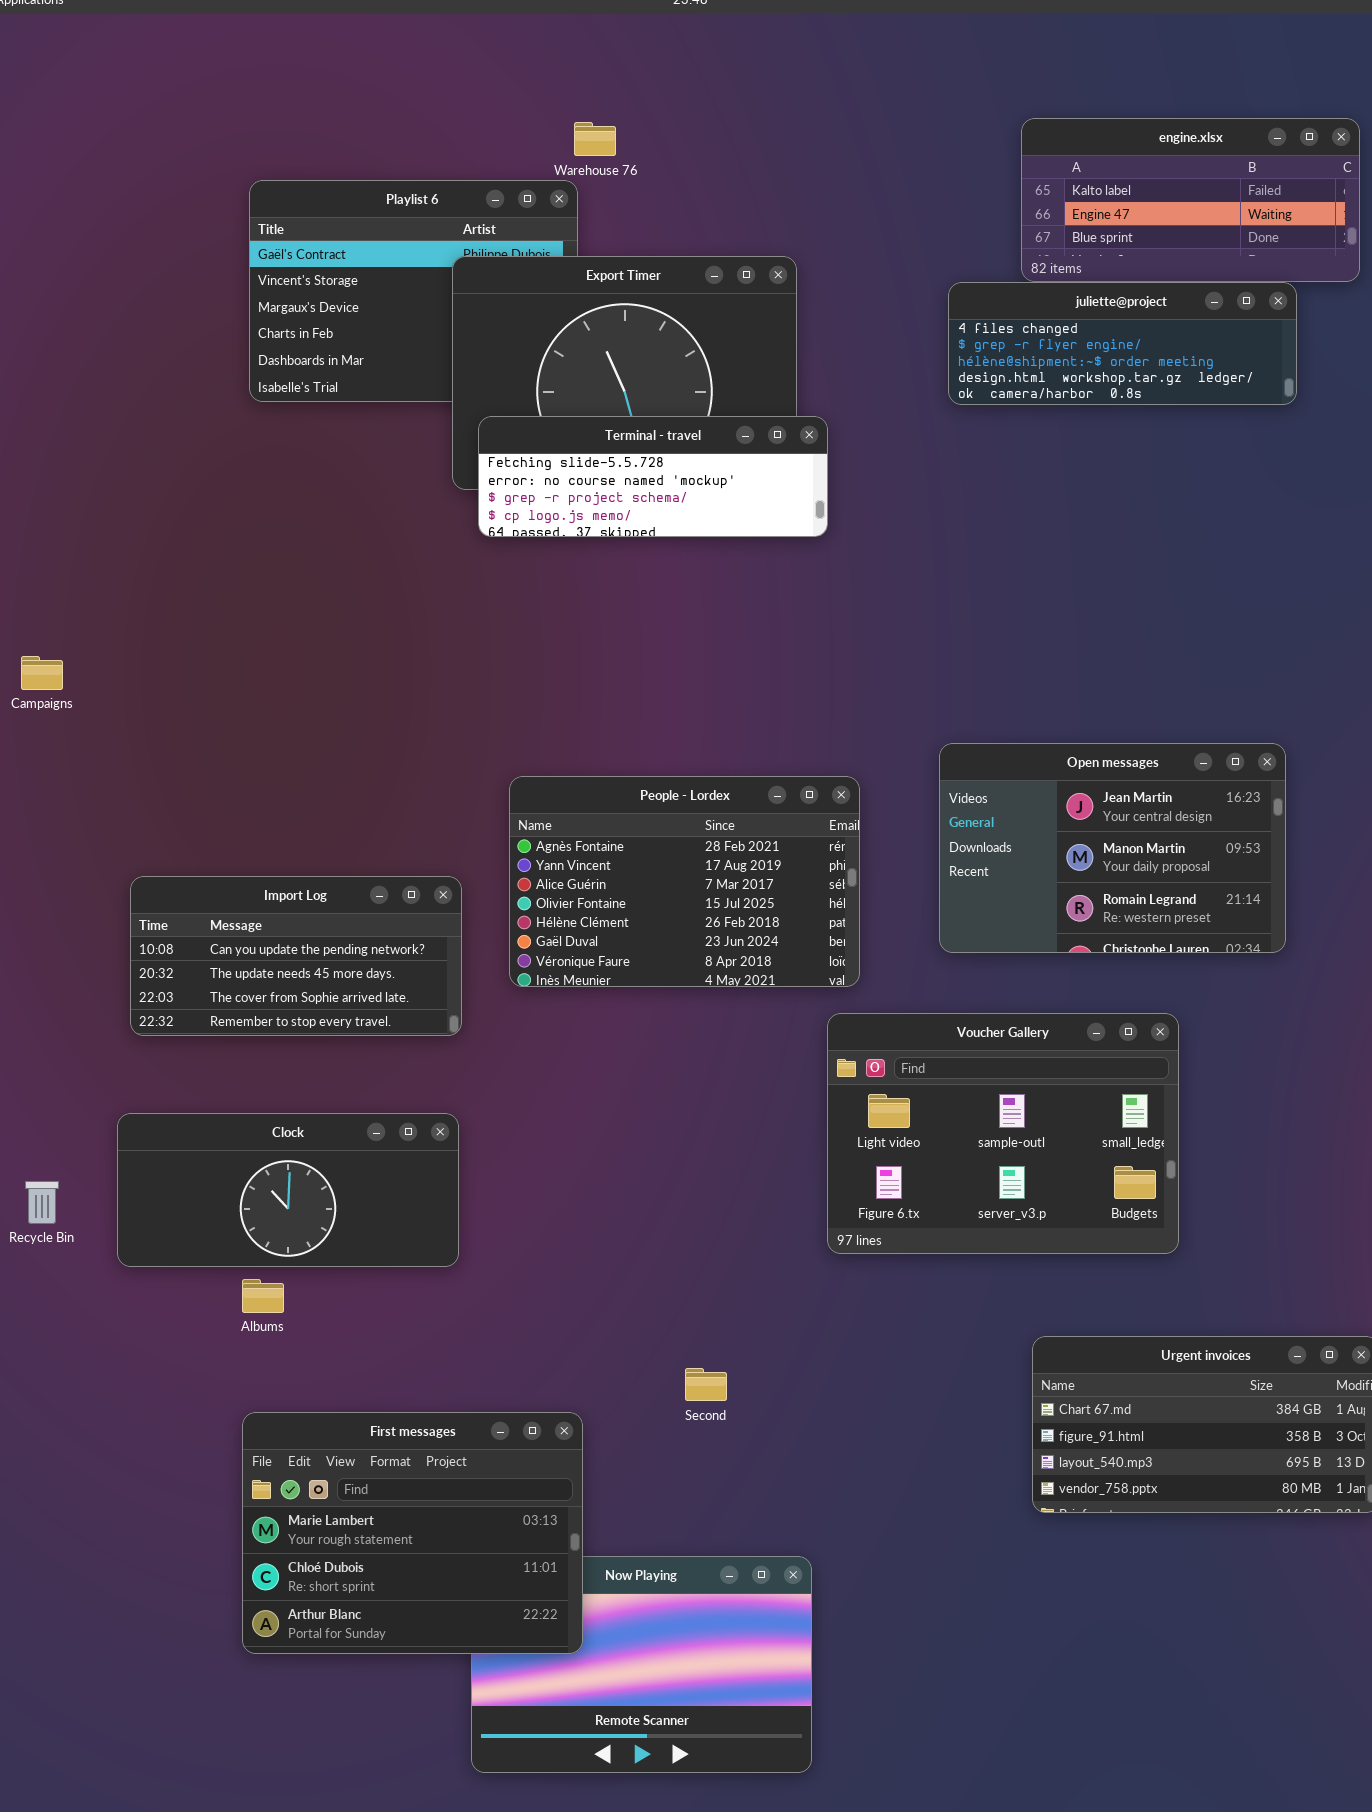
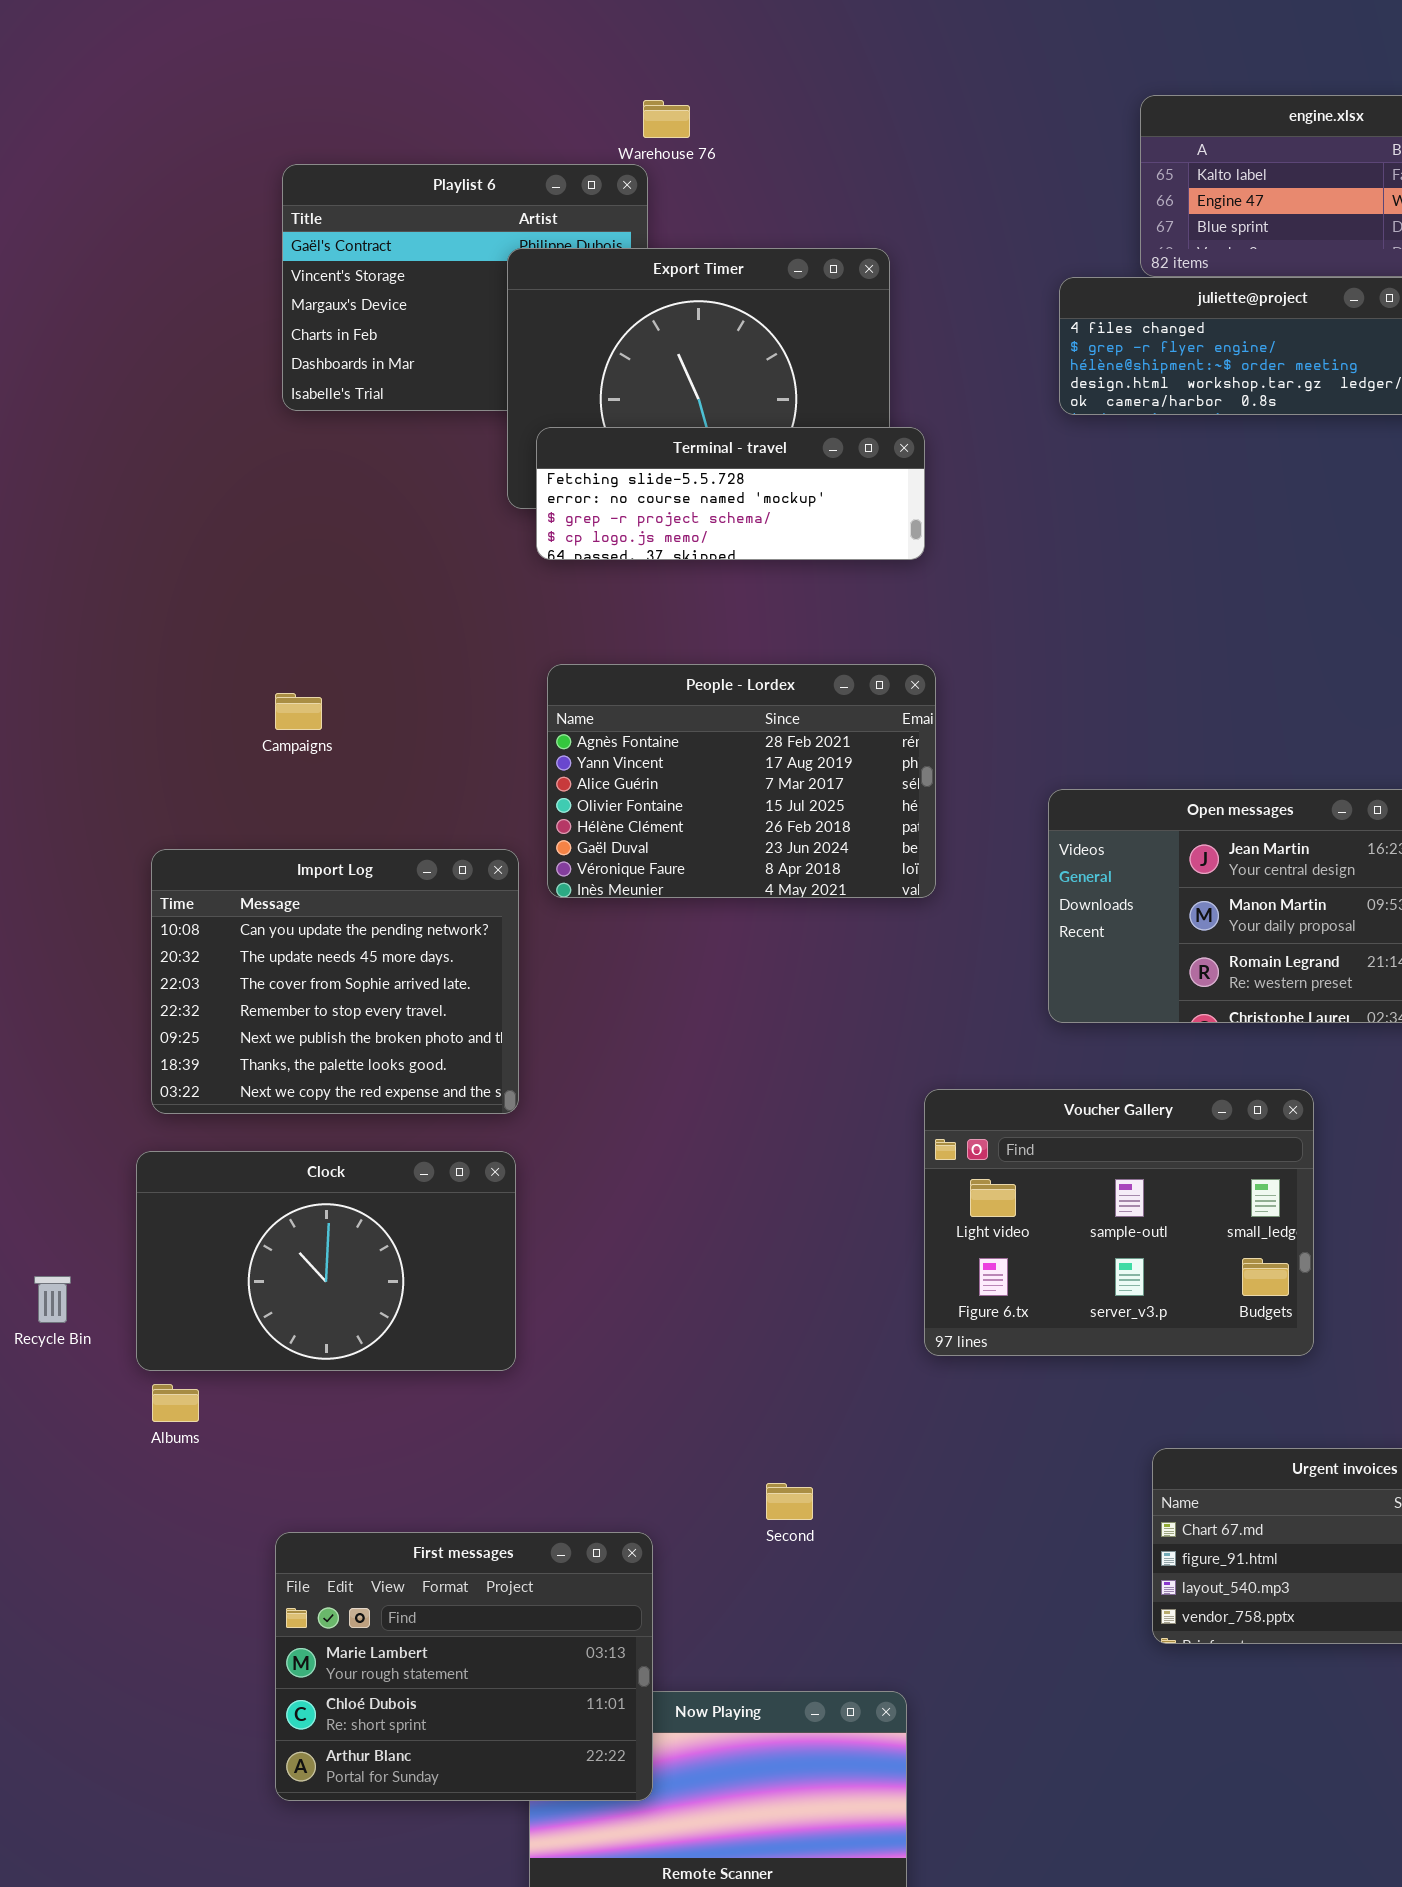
Campaigns: [21,656,63,690] -> [275,693,322,730], moved
People - Lordex: [509,776,860,987] -> [547,664,936,898], moved
Import Log: [130,876,462,1036] -> [151,849,519,1114], resized
Clock: [117,1113,459,1267] -> [136,1151,516,1371], resized
Albums: [242,1279,284,1313] -> [152,1384,199,1422], moved

